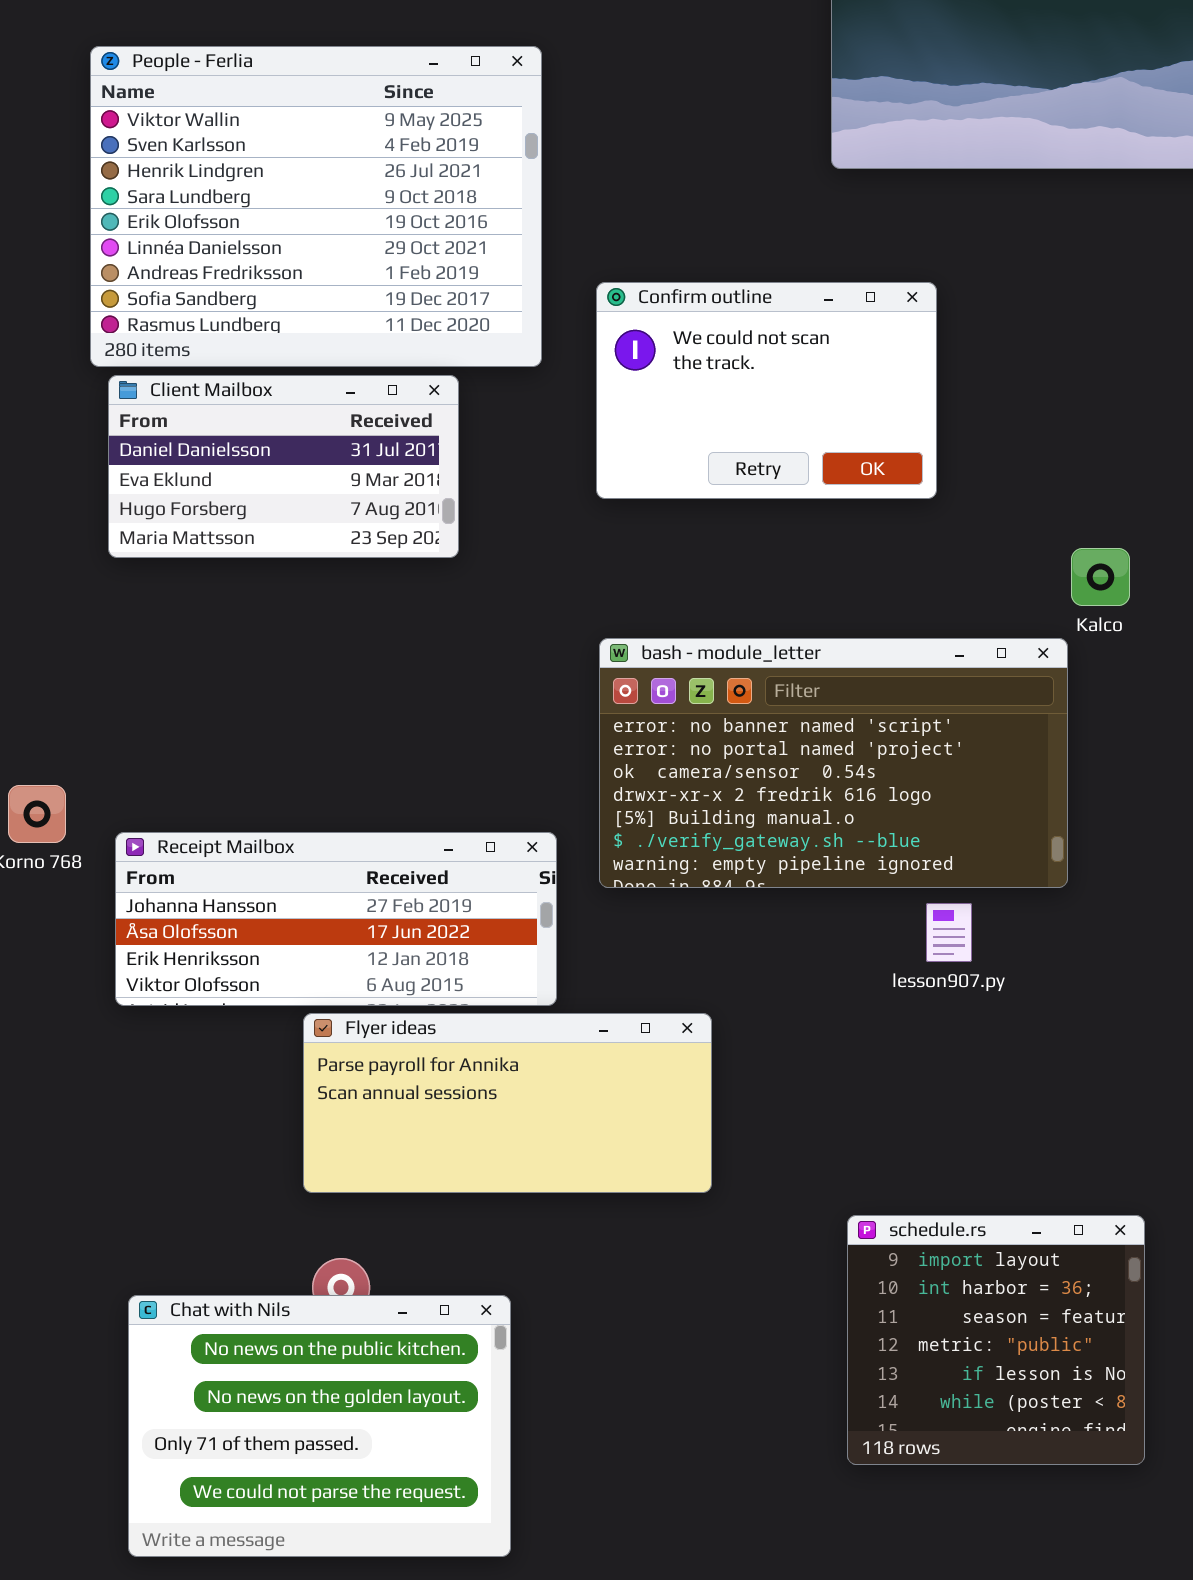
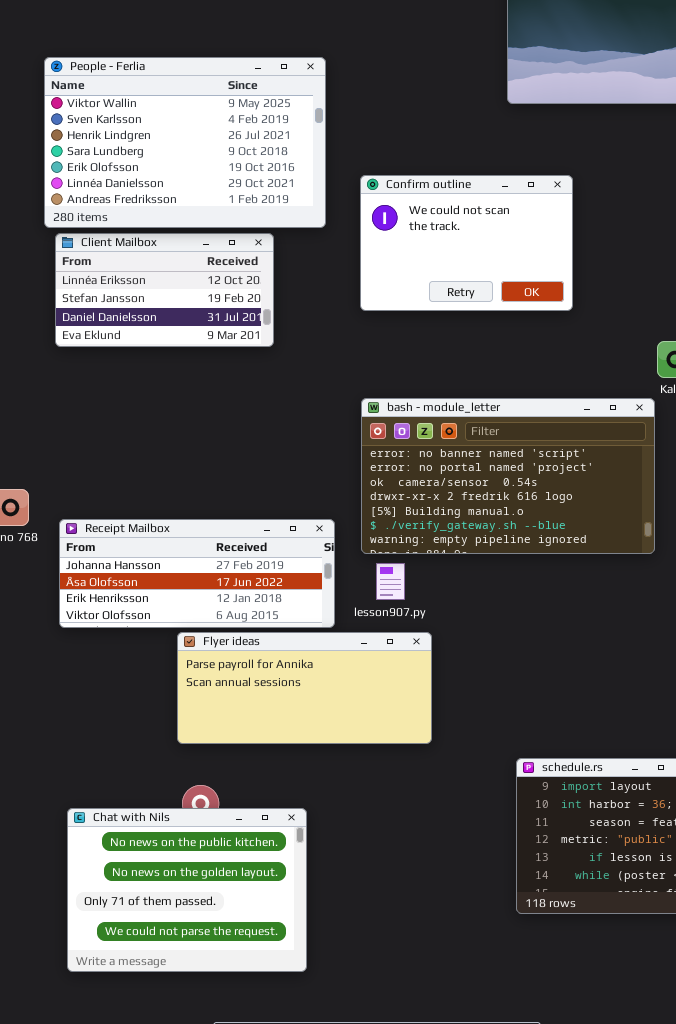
People - Ferlia: [90,46,542,367] -> [44,57,326,228], resized
Client Mailbox: [108,375,459,558] -> [55,233,274,347], scrolled up 2 rows
lesson907.py: [926,903,972,962] -> [376,563,405,600], moved

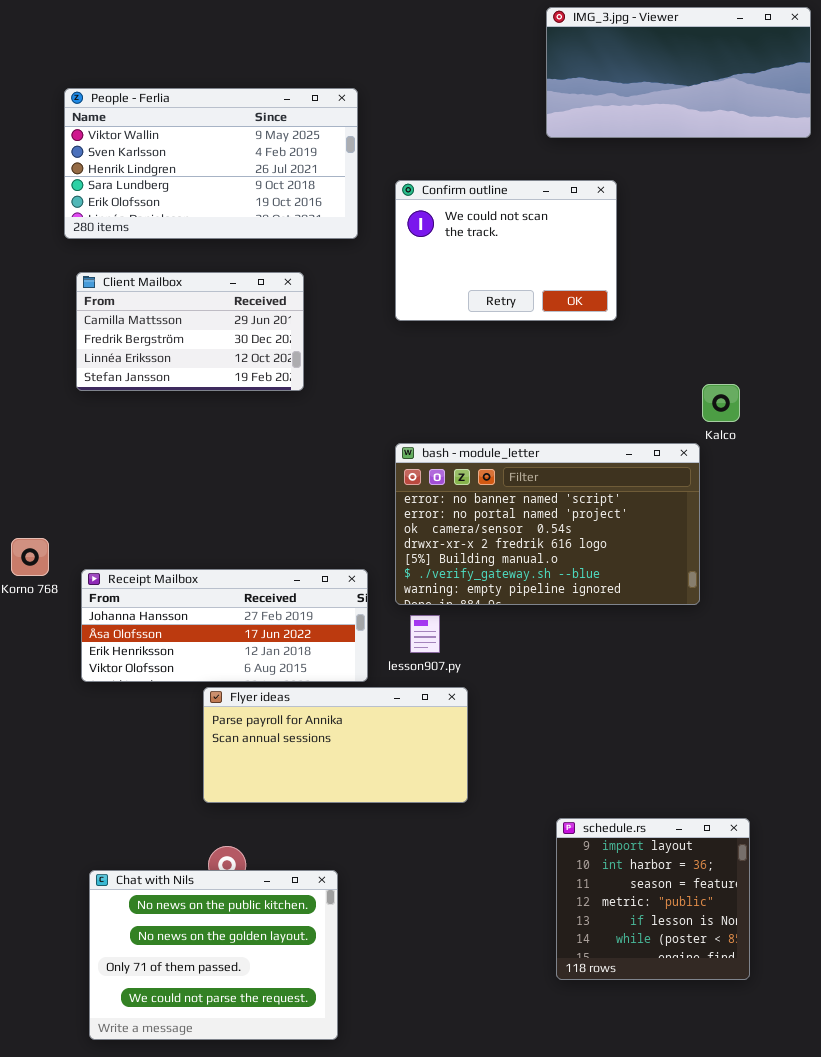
People - Ferlia: [44,57,326,228] -> [64,88,358,239], resized
Confirm outline: [360,175,573,311] -> [395,180,617,321], moved
Client Mailbox: [55,233,274,347] -> [76,272,304,391], scrolled up 2 rows

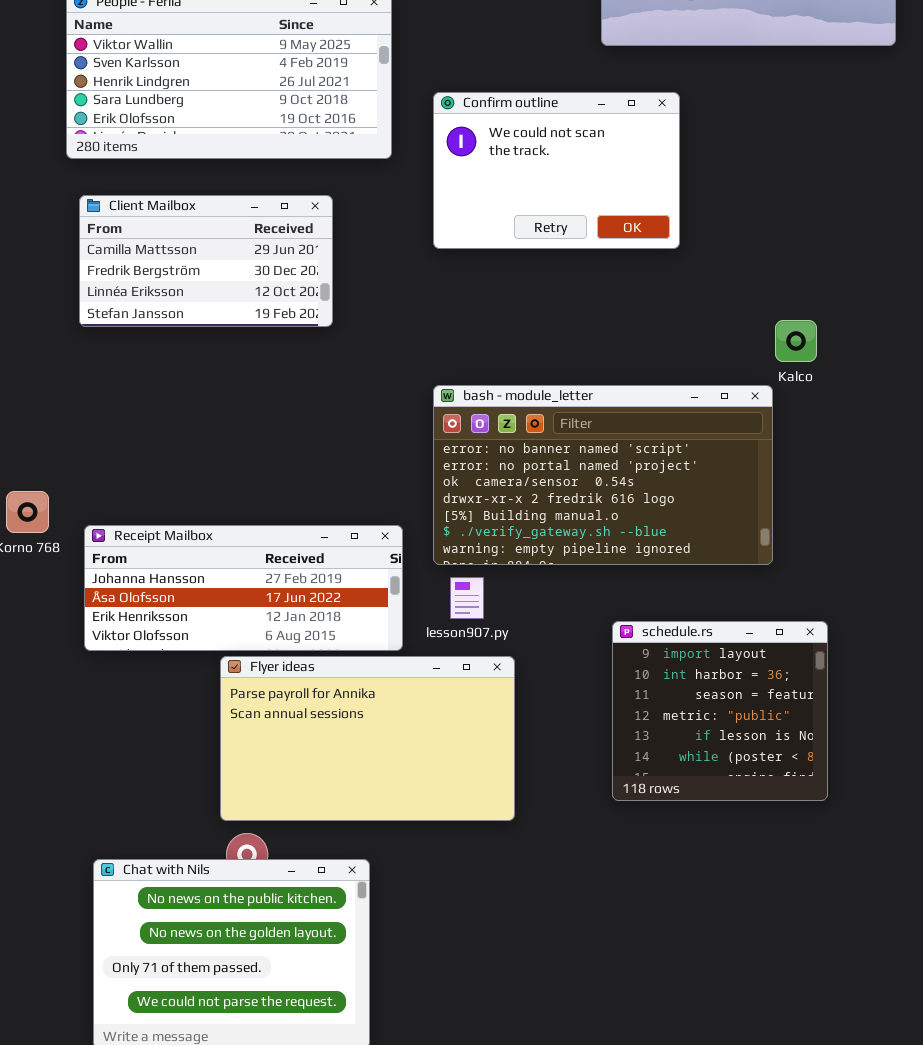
Flyer ideas: [203,687,468,803] -> [220,656,515,821], resized
schedule.rs: [556,818,750,980] -> [612,621,828,801], moved

